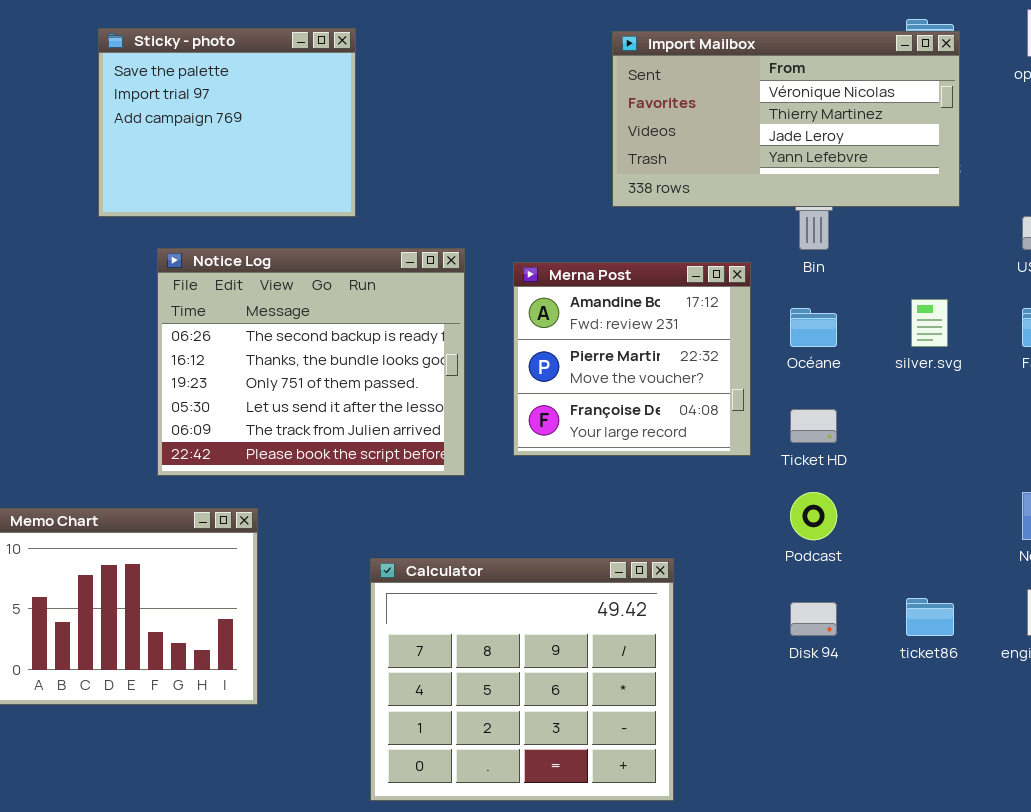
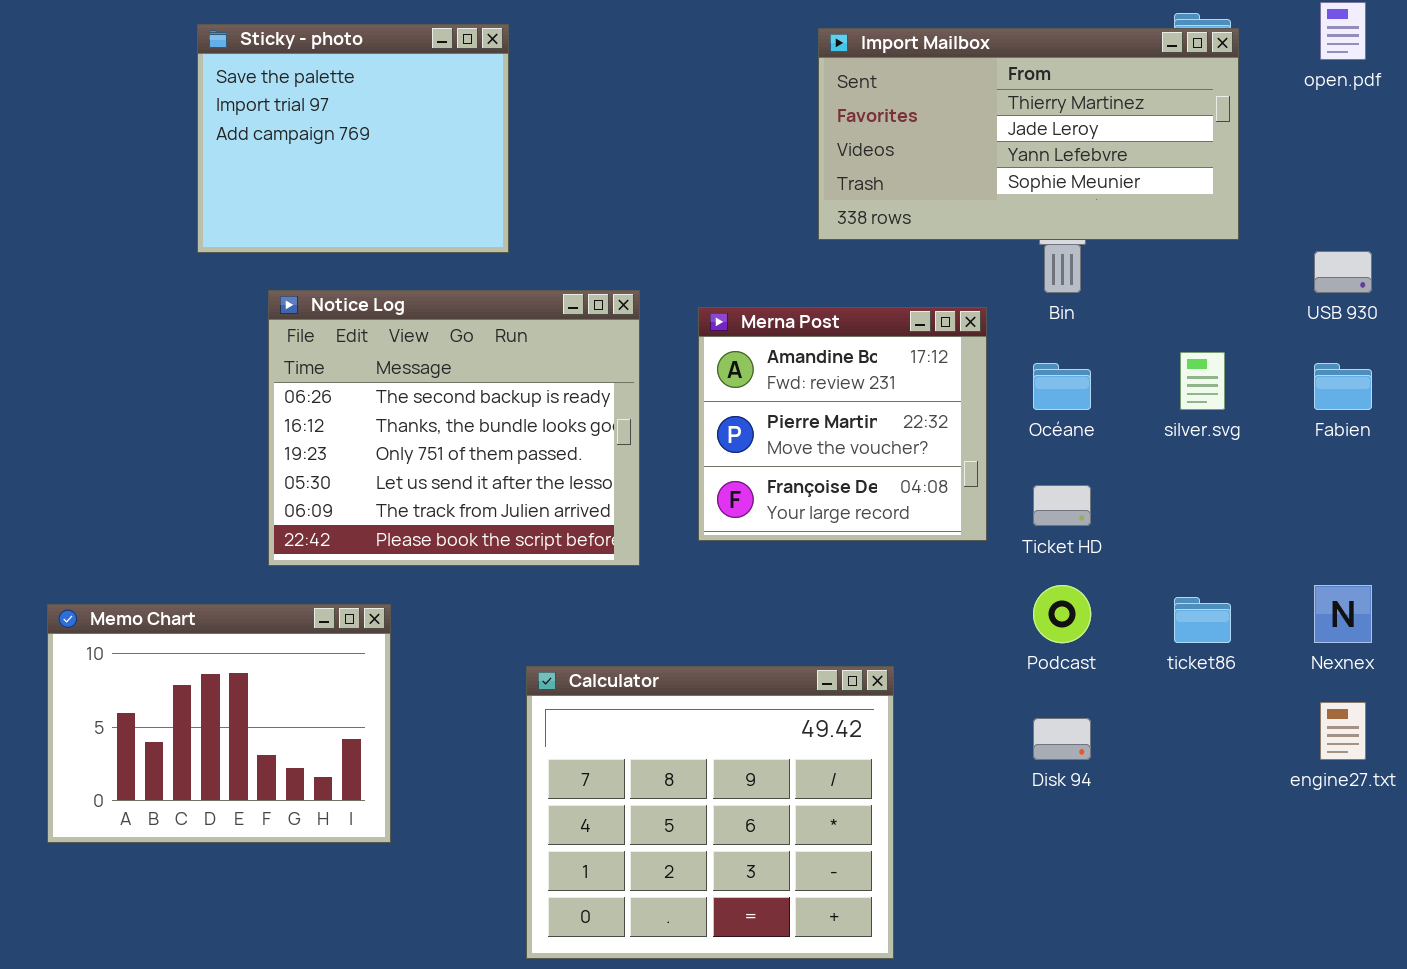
Import Mailbox: [612,31,960,207] -> [818,28,1239,240], scrolled down 1 row
ticket86: [906,598,954,636] -> [1174,597,1231,643], moved

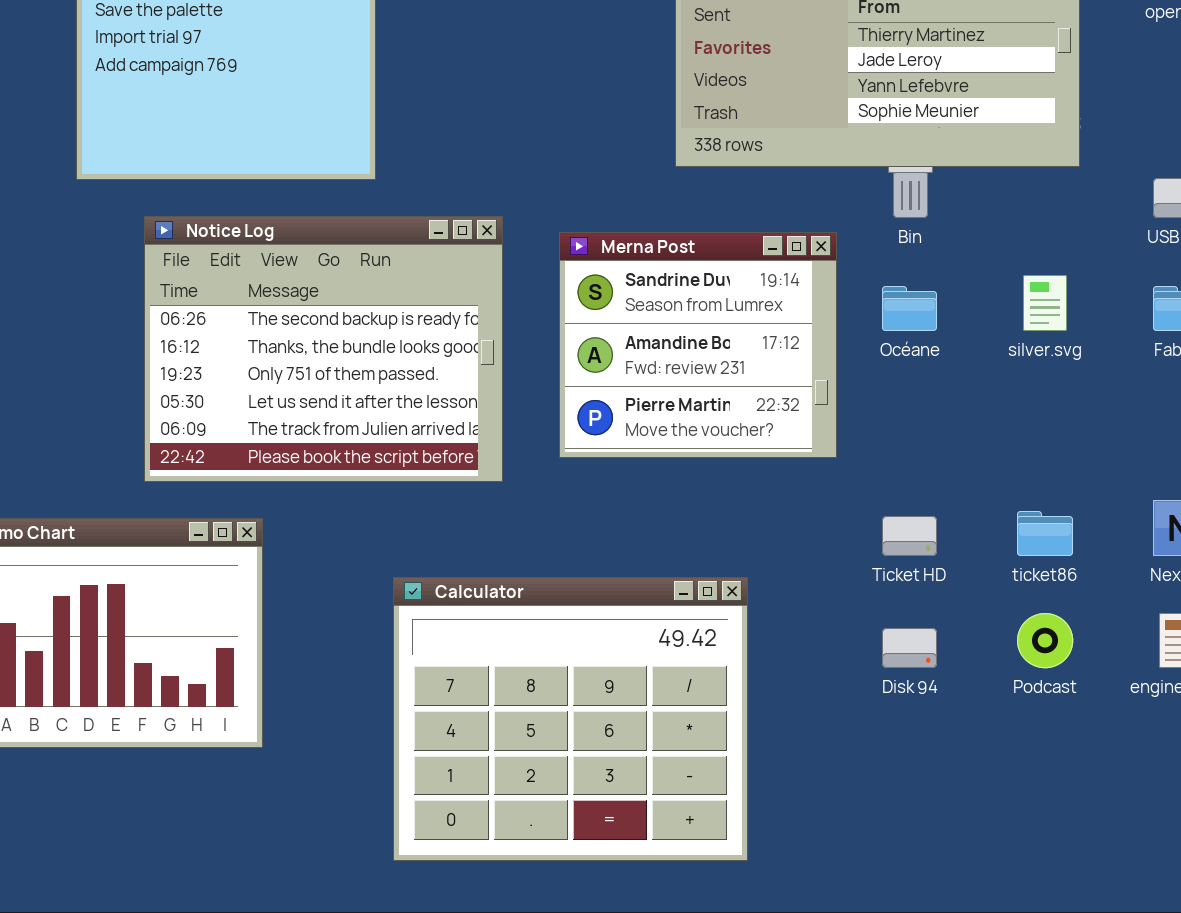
Merna Post: [698,307,987,541] -> [559,232,837,458], scrolled up 1 row
Ticket HD: [1033,485,1091,526] -> [882,516,937,556], moved
Podcast: [1033,585,1091,643] -> [1017,613,1073,668], moved

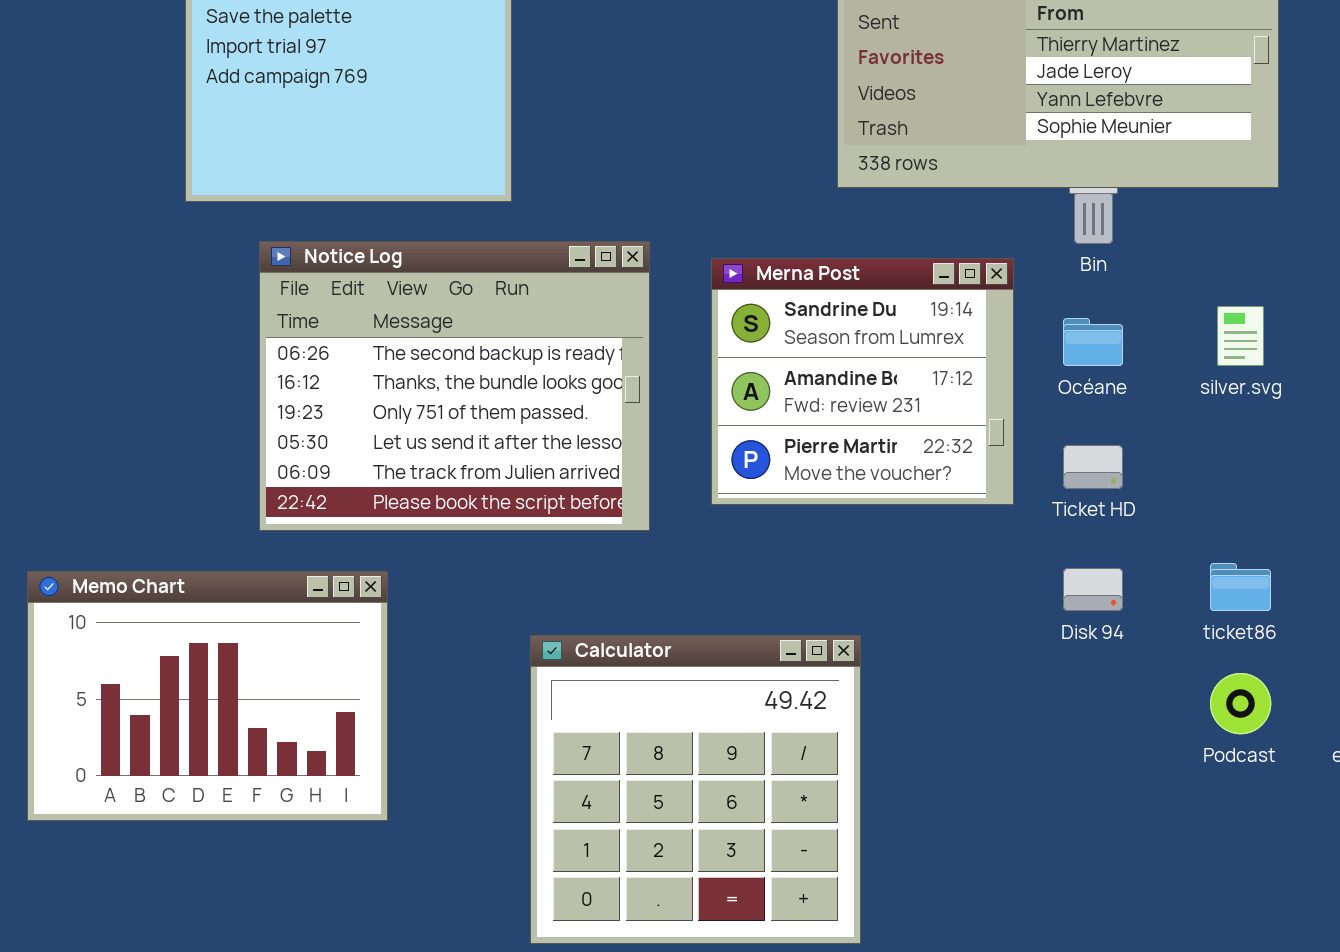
Ticket HD: [882,516,937,556] -> [1063,445,1123,489], moved
Calculator: [393,577,748,861] -> [530,635,861,944], resized
Disk 94: [882,628,937,668] -> [1063,568,1123,611], moved

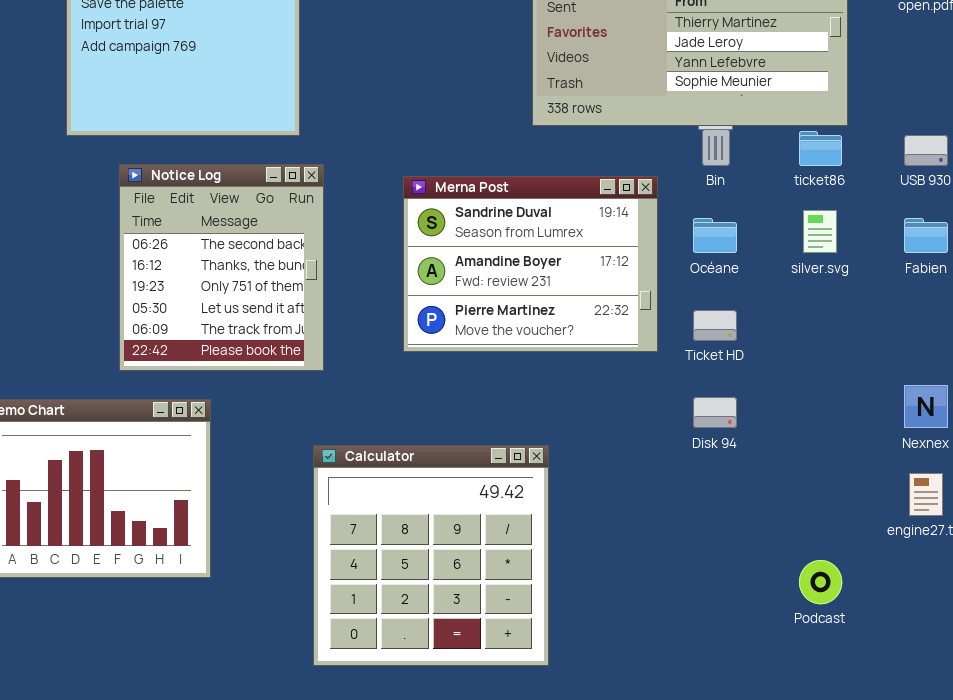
Notice Log: [259,241,650,531] -> [119,164,324,371], resized
Merna Post: [711,258,1014,505] -> [403,176,658,352], resized
ticket86: [1210,563,1271,611] -> [799,131,842,166], moved
Podcast: [1210,673,1271,734] -> [799,560,842,604], moved

